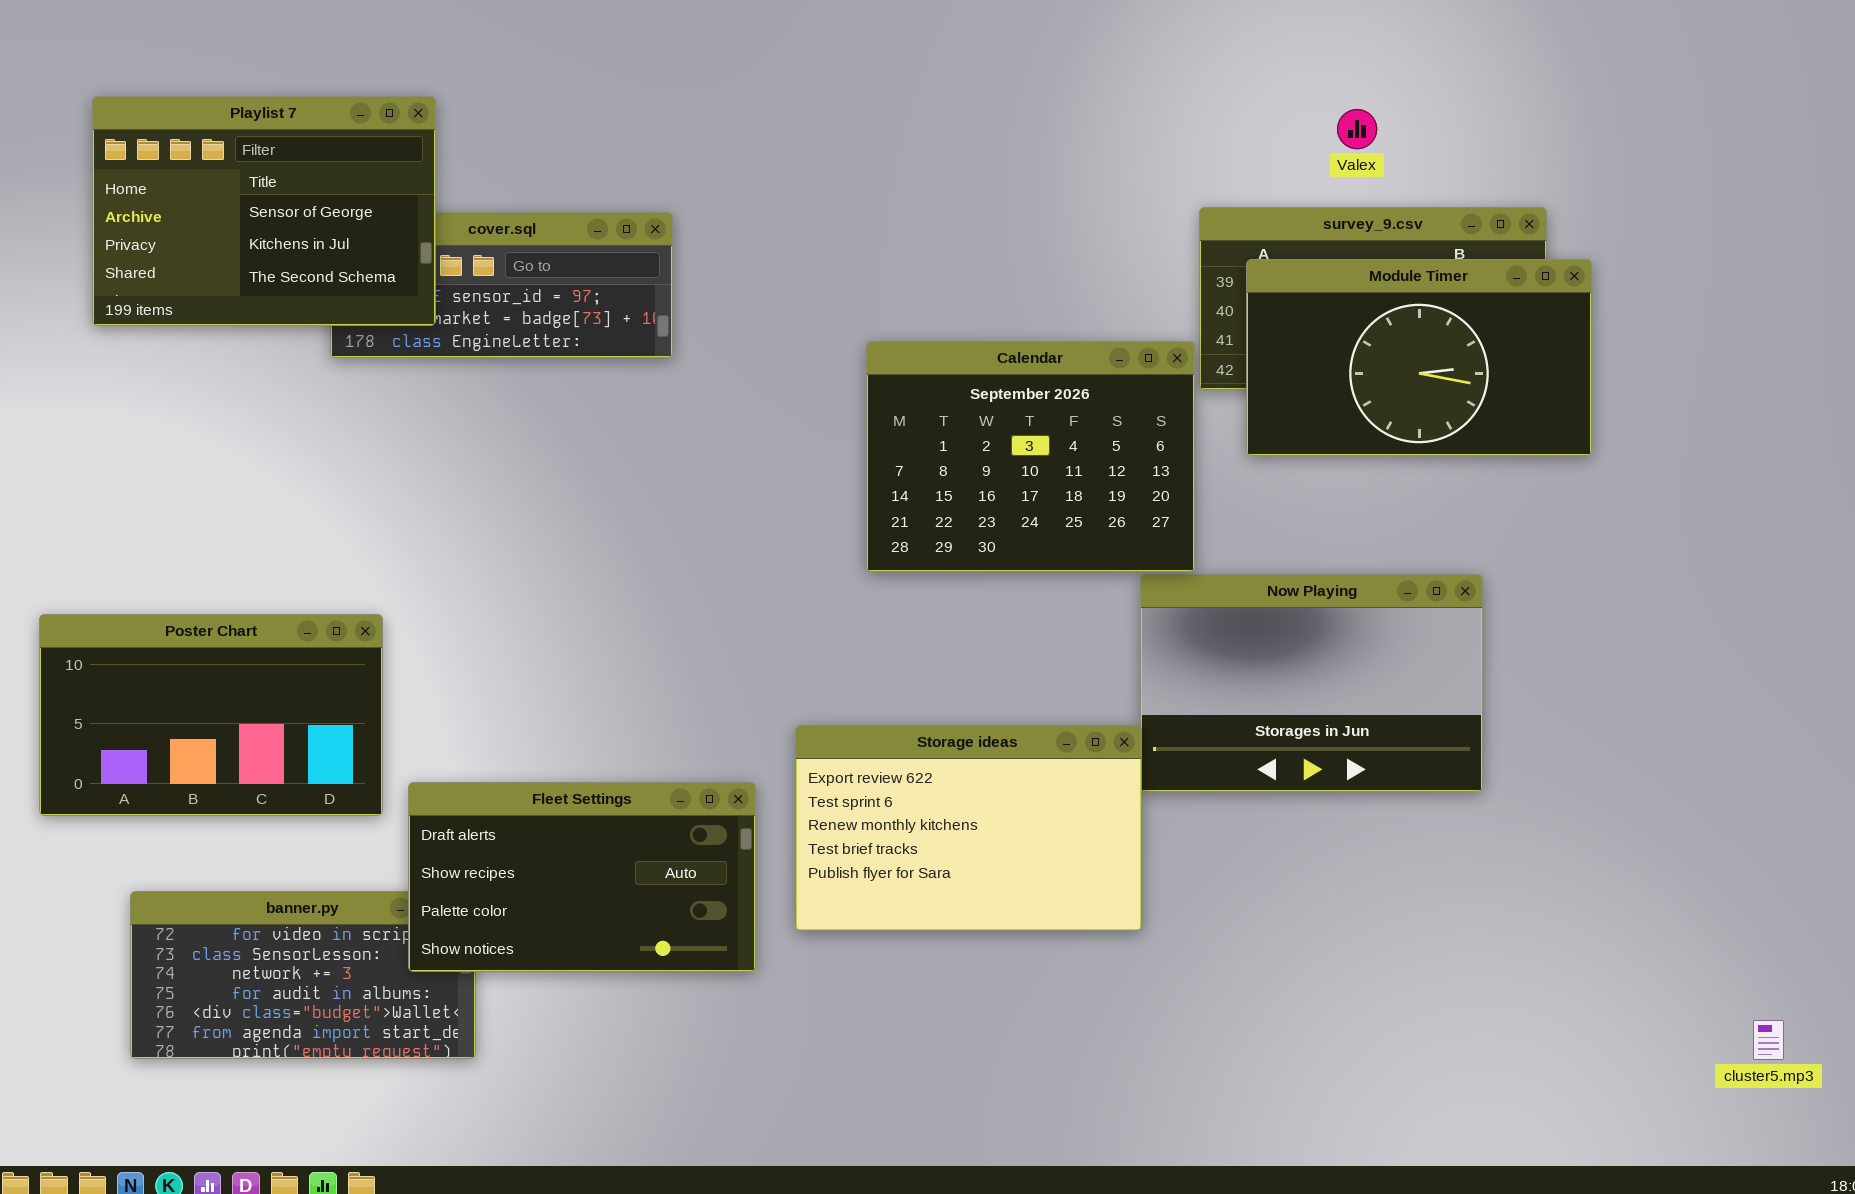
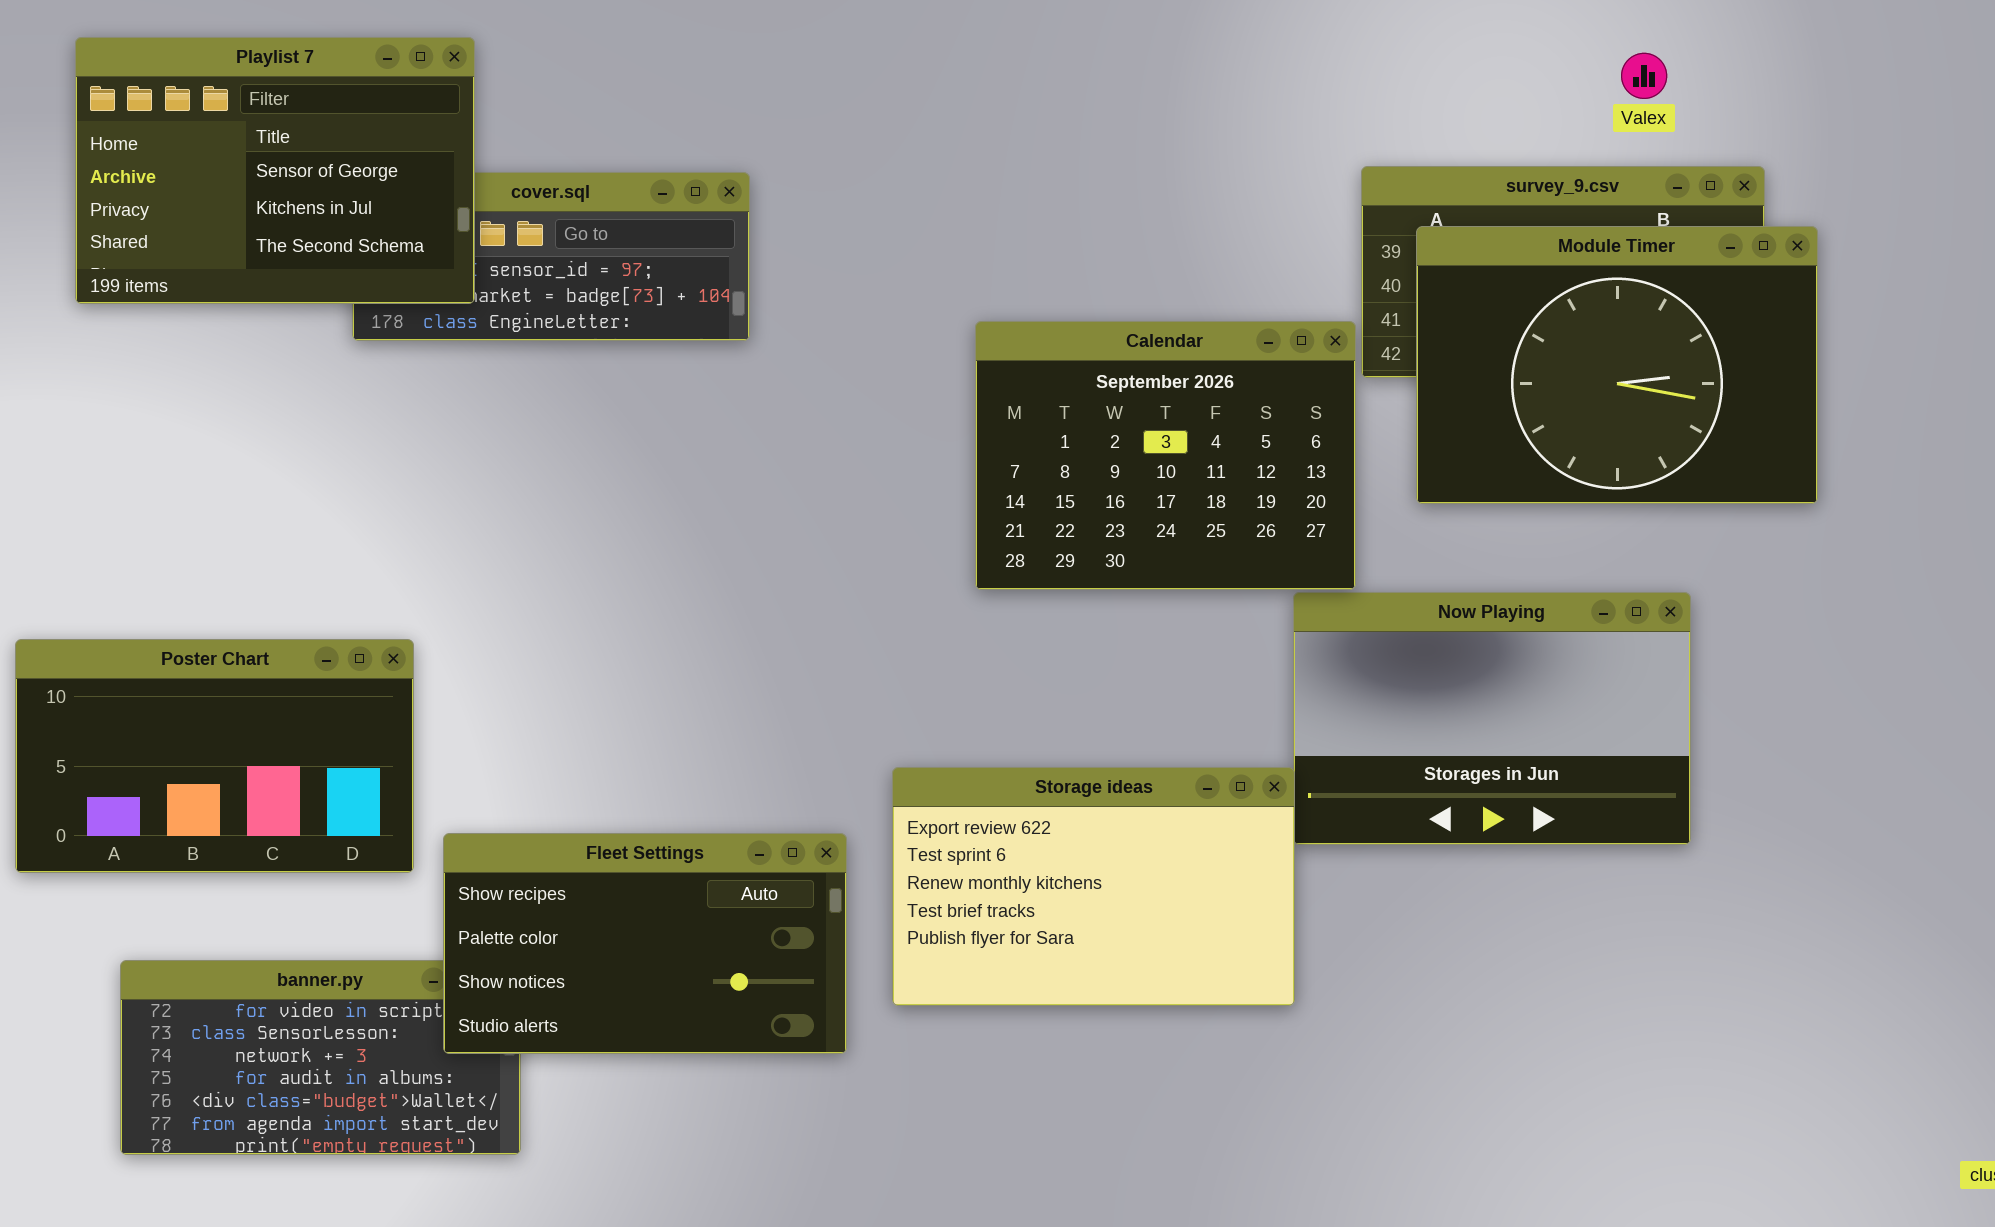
Valex: [1337,109,1377,149] -> [1621,53,1667,99], moved
Module Timer: [1246,259,1592,456] -> [1416,226,1818,504], resized
Fleet Settings: [408,782,756,972] -> [443,833,847,1054], scrolled down 1 row

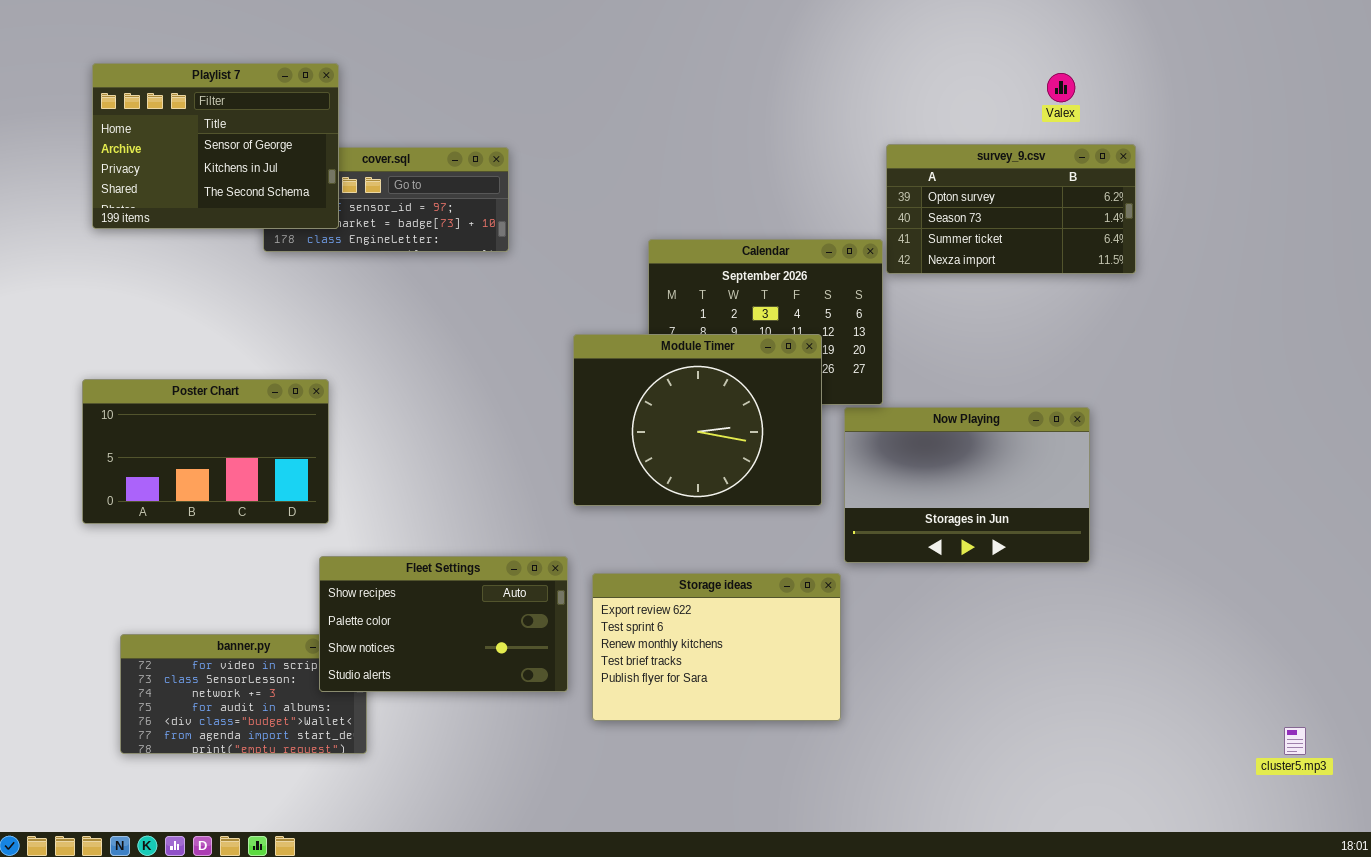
Module Timer: [1416,226,1818,504] -> [573,334,822,506], moved
Poster Chart: [15,639,414,873] -> [82,379,329,524], moved
Storage ideas: [892,767,1295,1006] -> [592,573,841,721], moved

